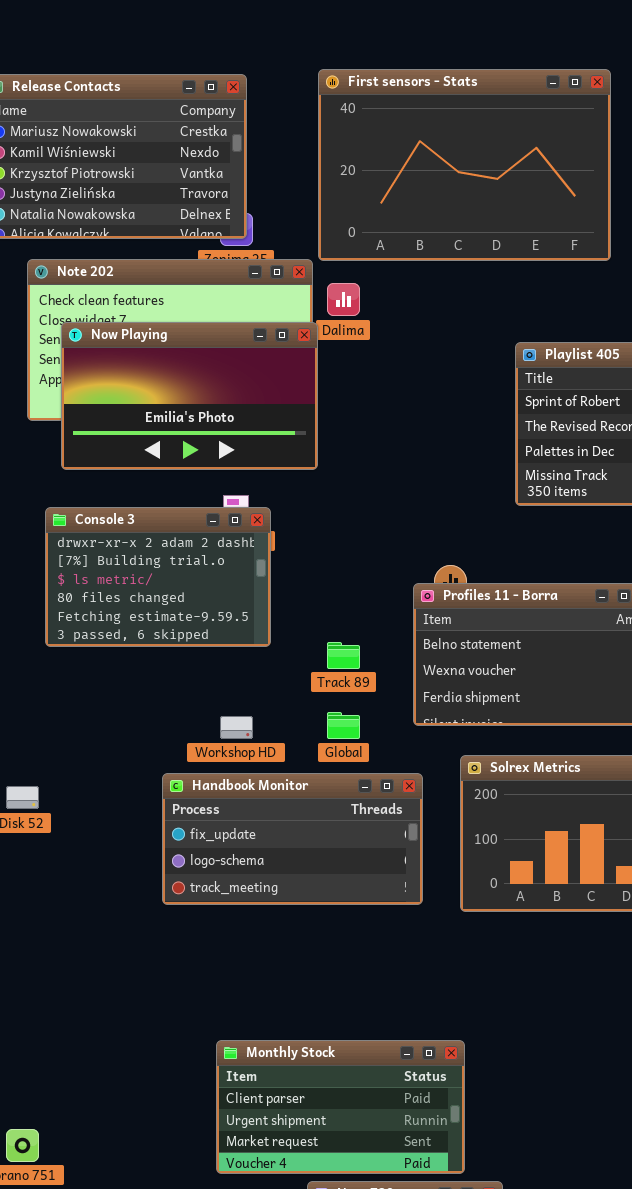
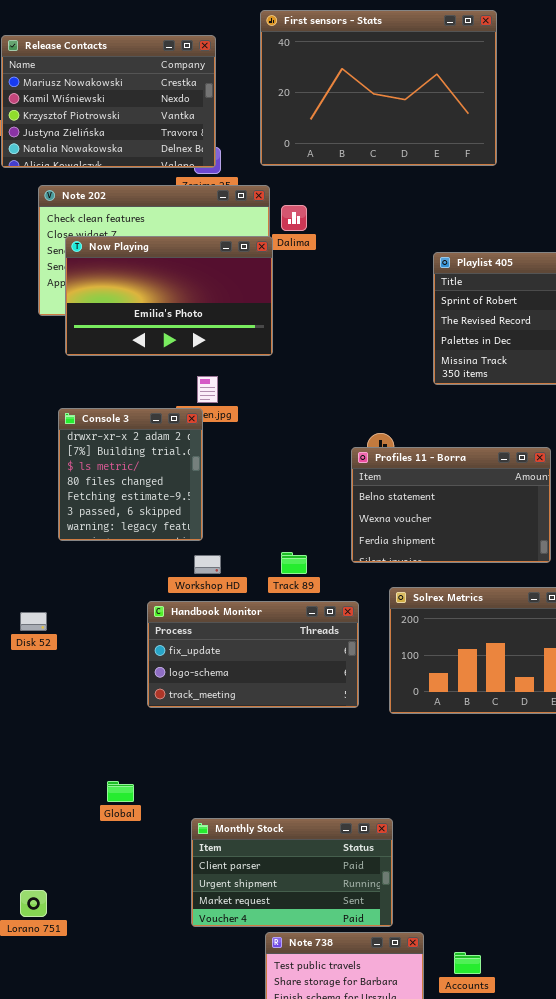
First sensors - Stats: [318,69,611,261] -> [260,10,497,166], moved
Console 3: [45,507,271,647] -> [58,408,203,541], moved, resized
Track 89: [327,642,360,669] -> [281,552,307,574], moved
Global: [327,712,360,739] -> [107,781,134,802], moved

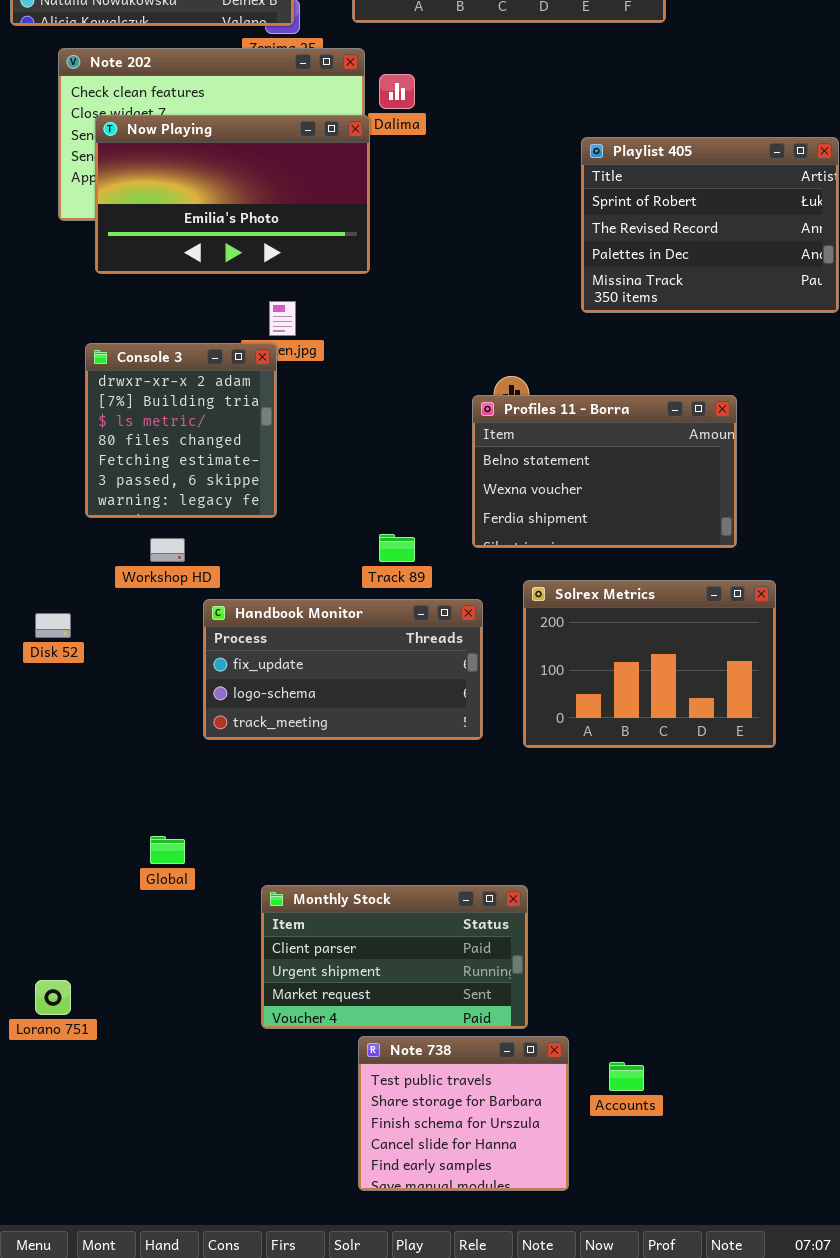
Workshop HD: [194,555,221,574] -> [150,538,185,562], moved

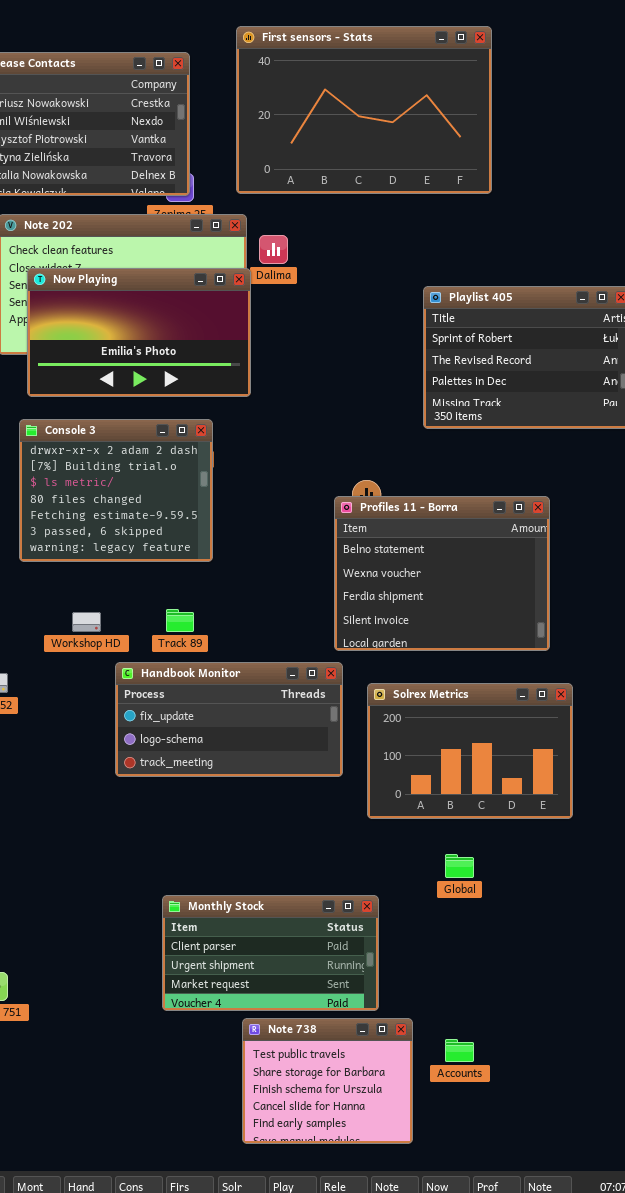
Console 3: [85,343,277,518] -> [19,419,213,562], moved, resized
Profiles 11 - Borra: [472,395,737,548] -> [334,496,550,651], resized
Track 89: [379,534,415,562] -> [166,609,194,632], moved
Solrex Metrics: [523,580,776,748] -> [367,683,573,819], moved
Global: [150,836,185,864] -> [445,854,474,878], moved

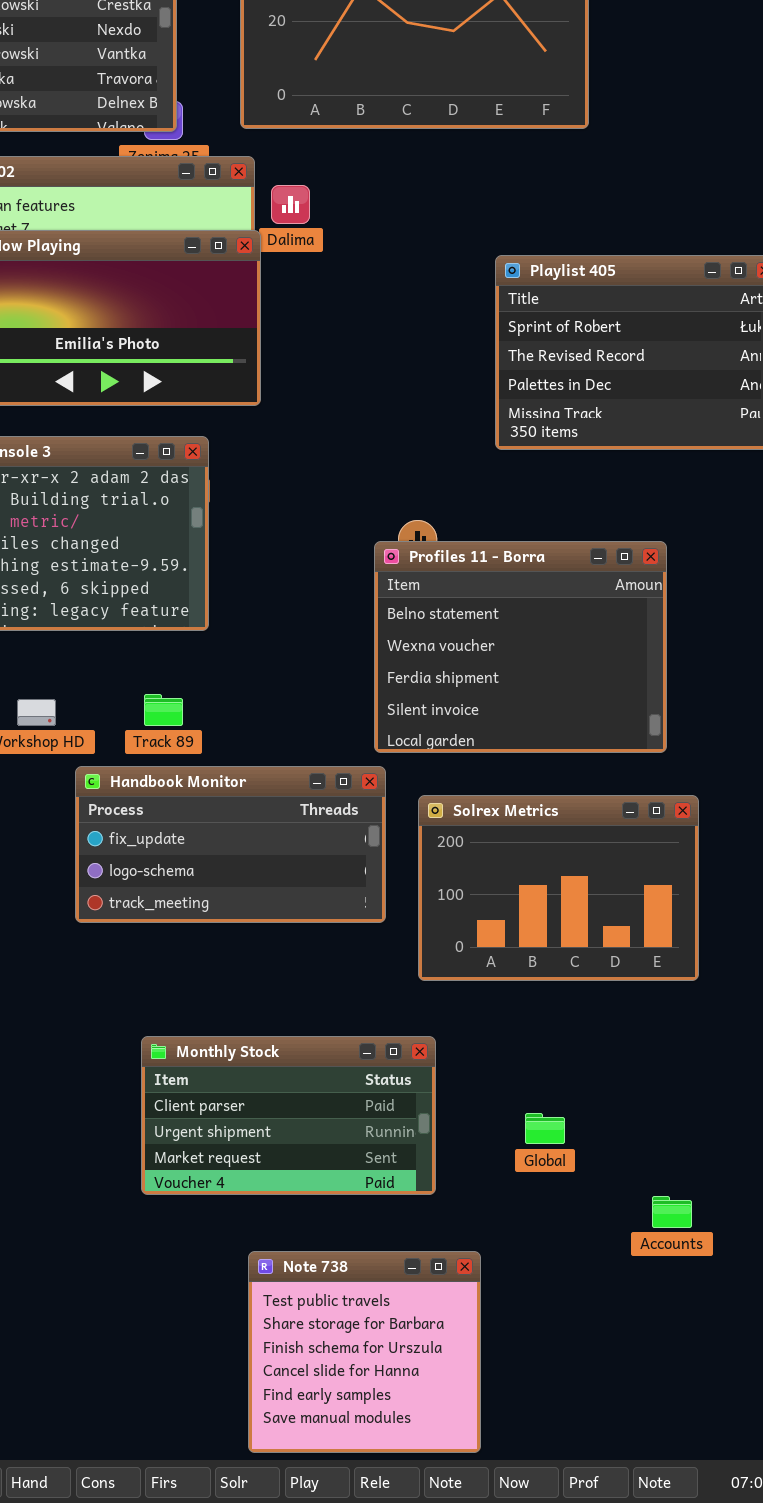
Global: [445,854,474,878] -> [525,1113,565,1144], moved
Monthly Stock: [162,895,379,1011] -> [141,1036,436,1195], moved
Note 738: [242,1018,413,1144] -> [248,1251,481,1453], resized
Accounts: [445,1039,474,1062] -> [652,1196,692,1228], moved

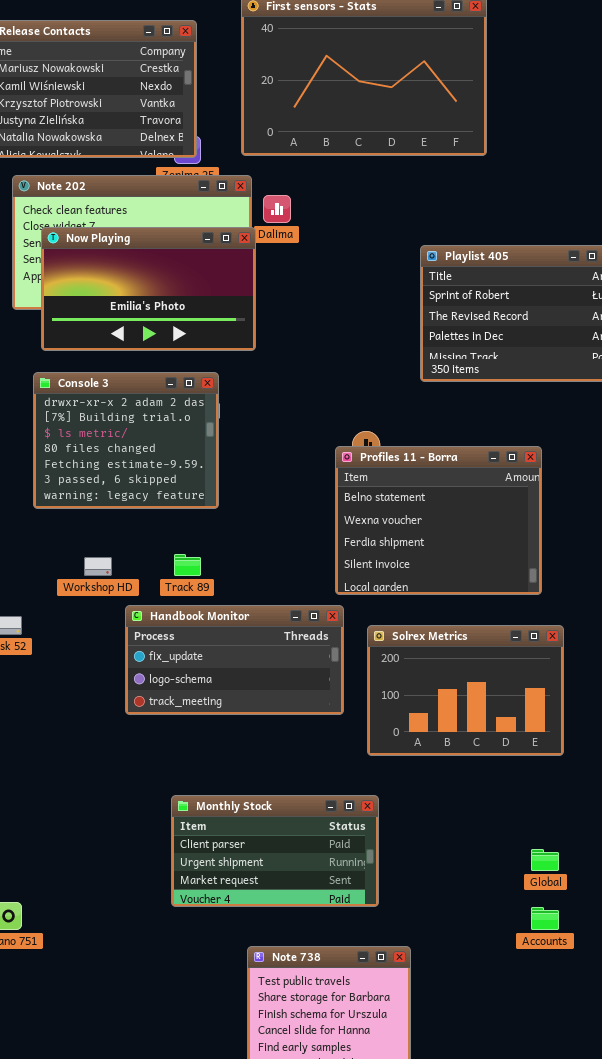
Global: [525,1113,565,1144] -> [531,849,559,871], moved

